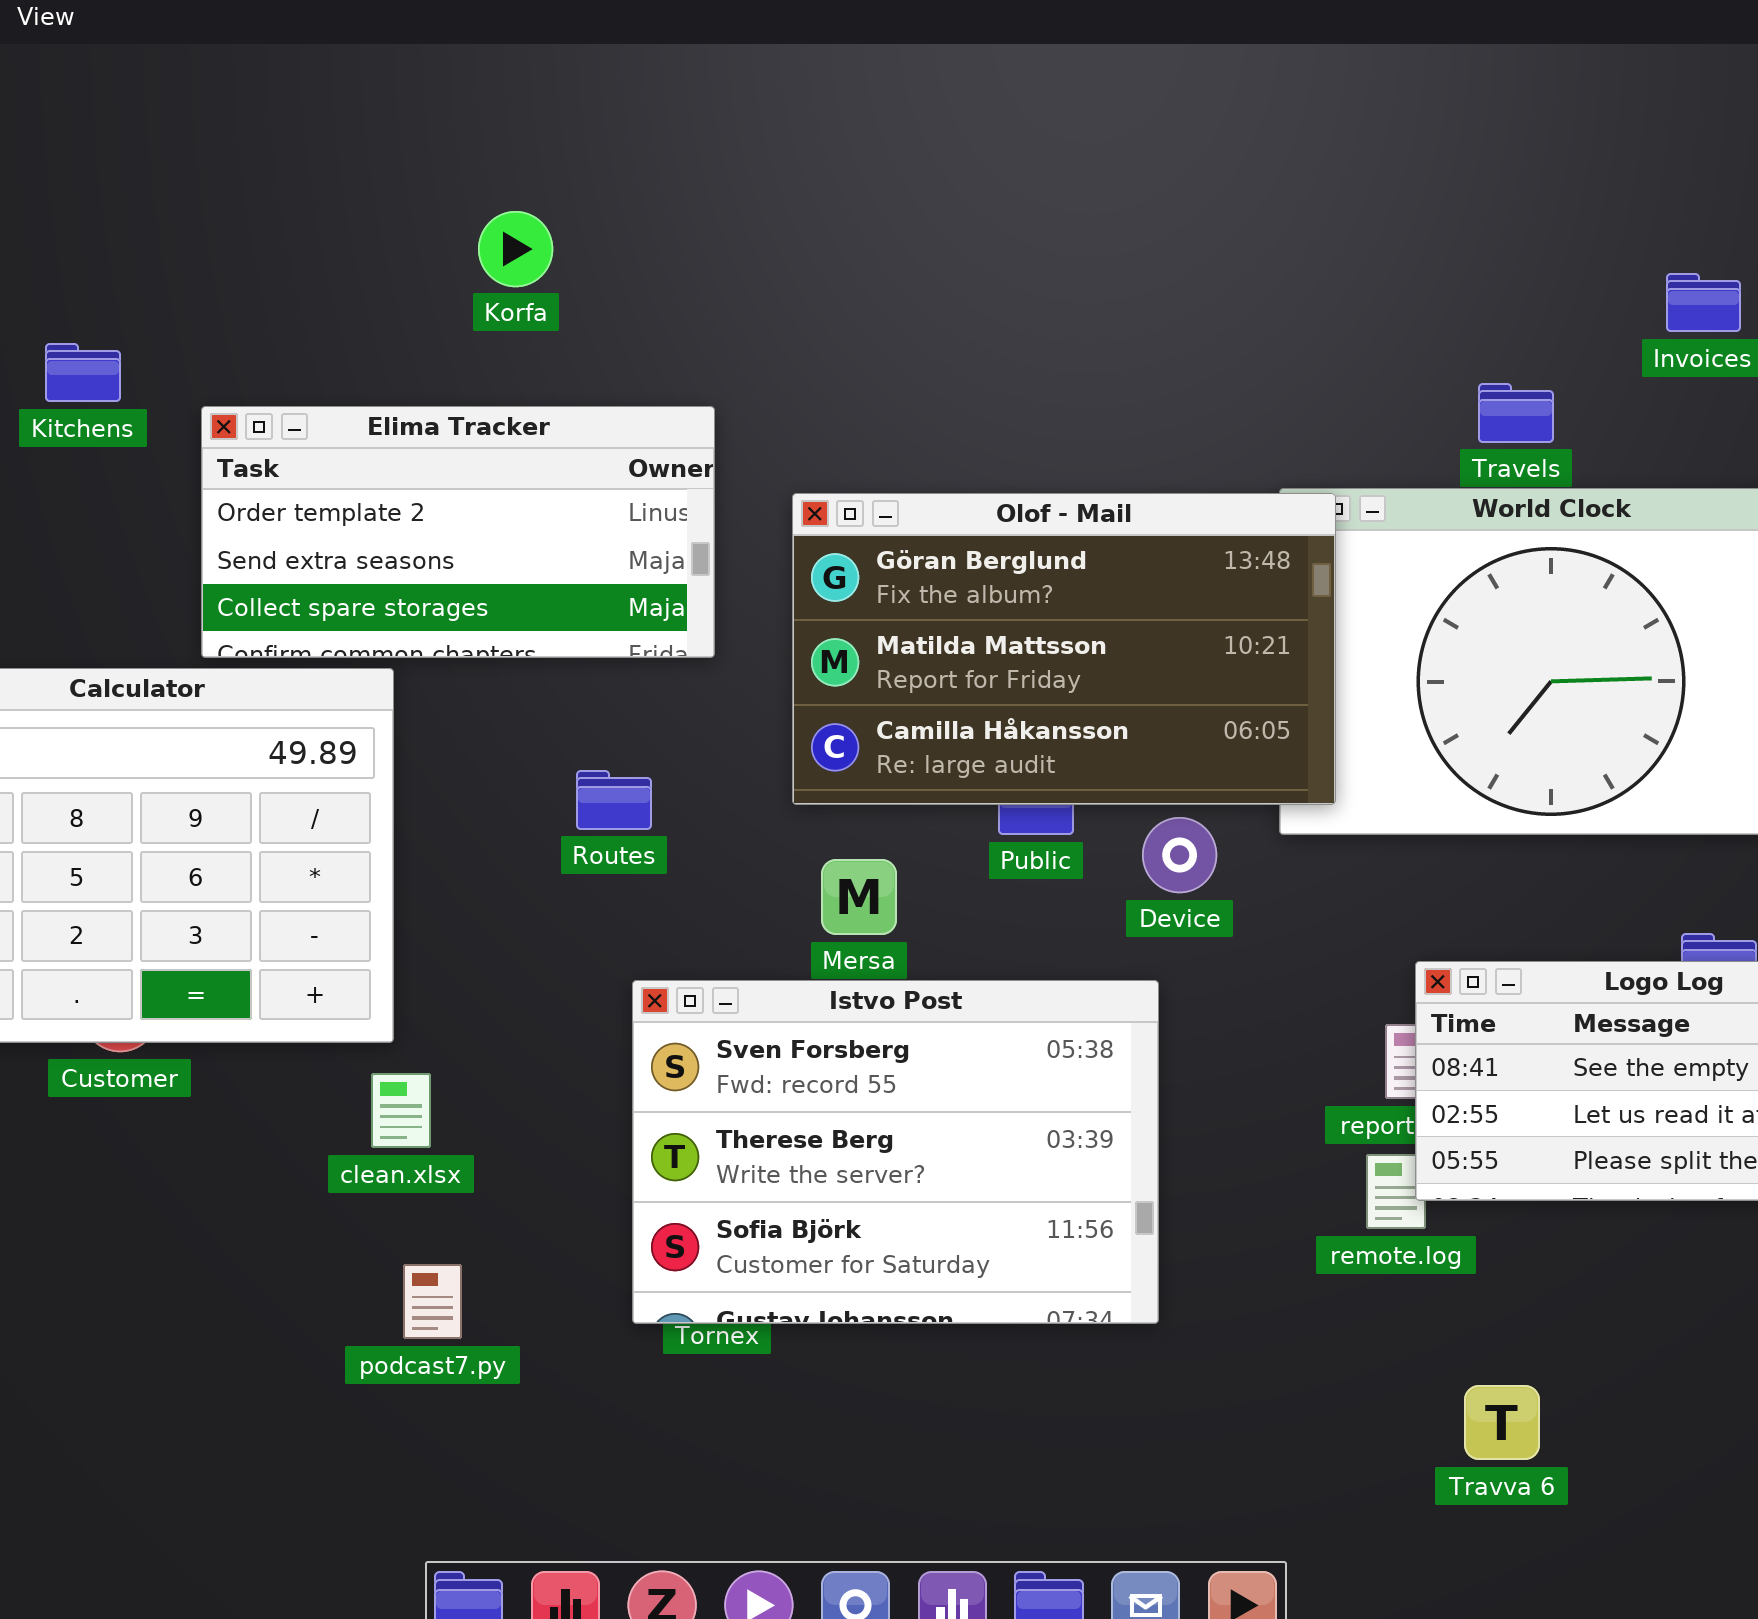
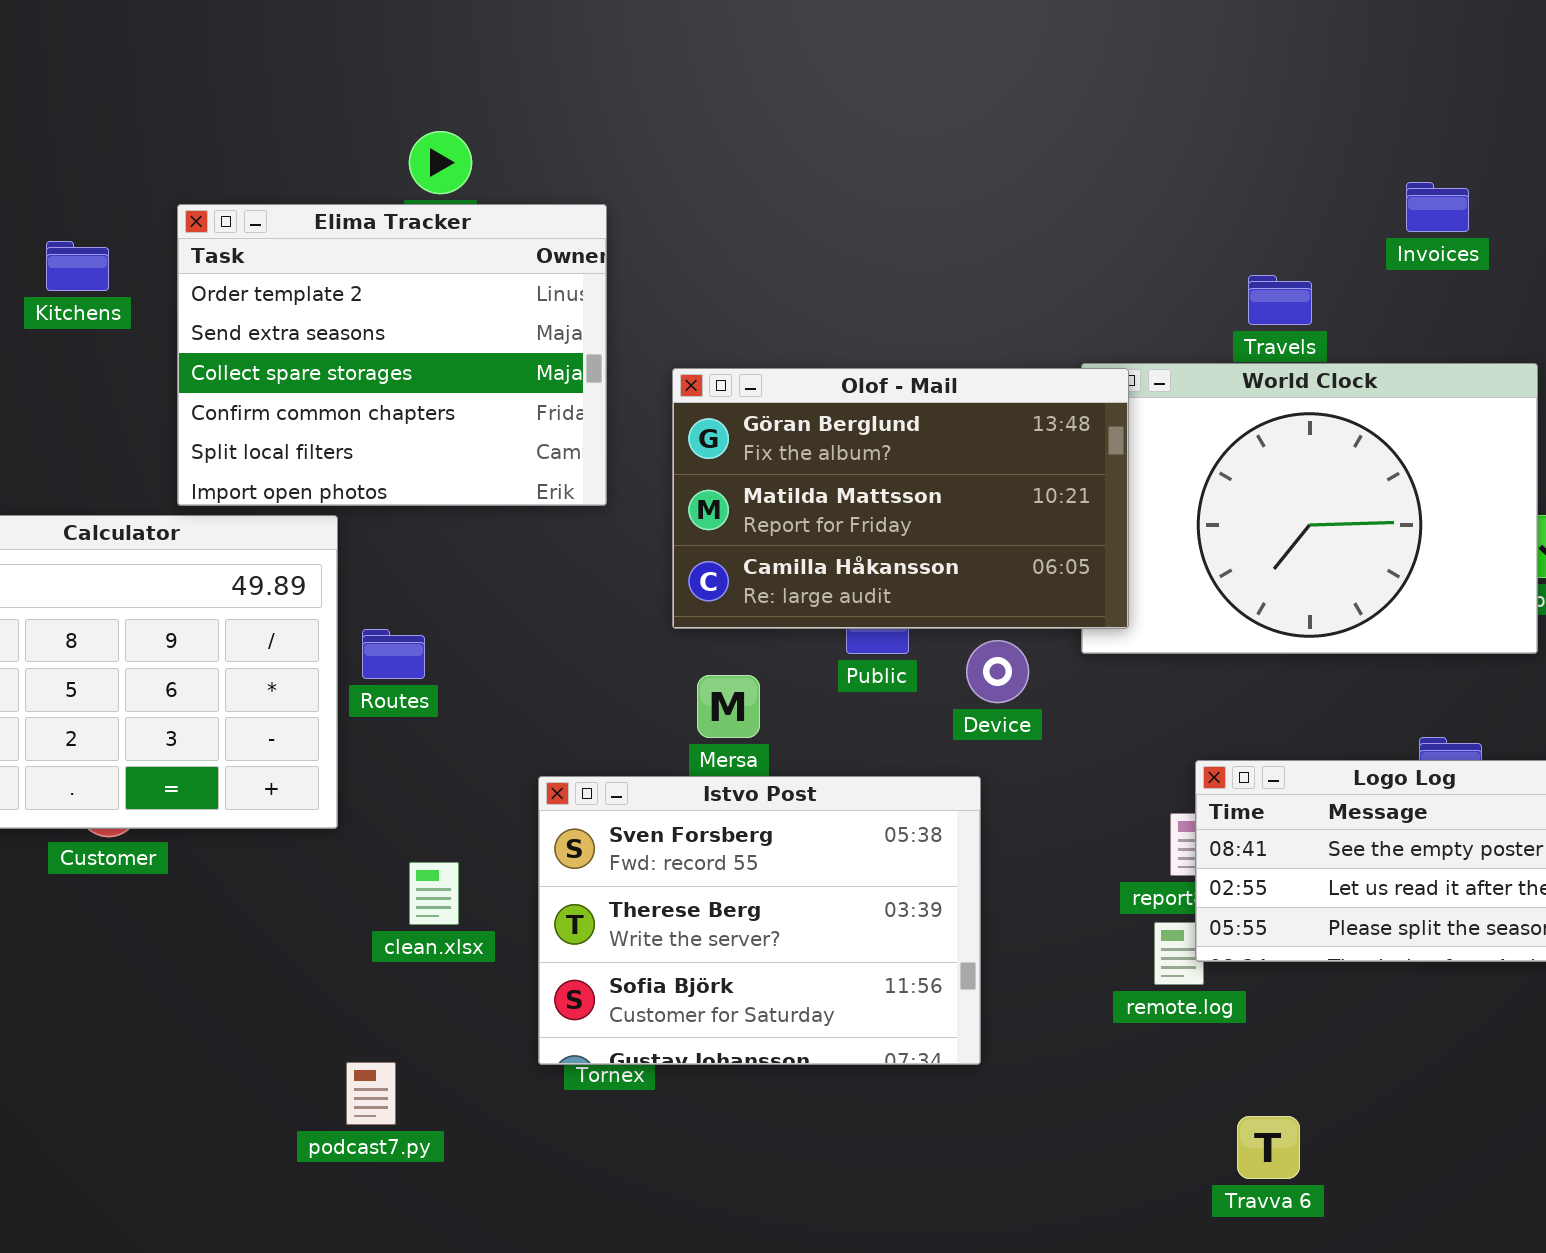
Elima Tracker: [201,406,715,658] -> [177,204,607,506], resized
Routes: [576,770,652,830] -> [362,629,425,679], moved
clean.xlsx: [371,1073,431,1148] -> [409,862,459,925], moved
podcast7.py: [403,1264,462,1339] -> [346,1062,396,1125], moved

